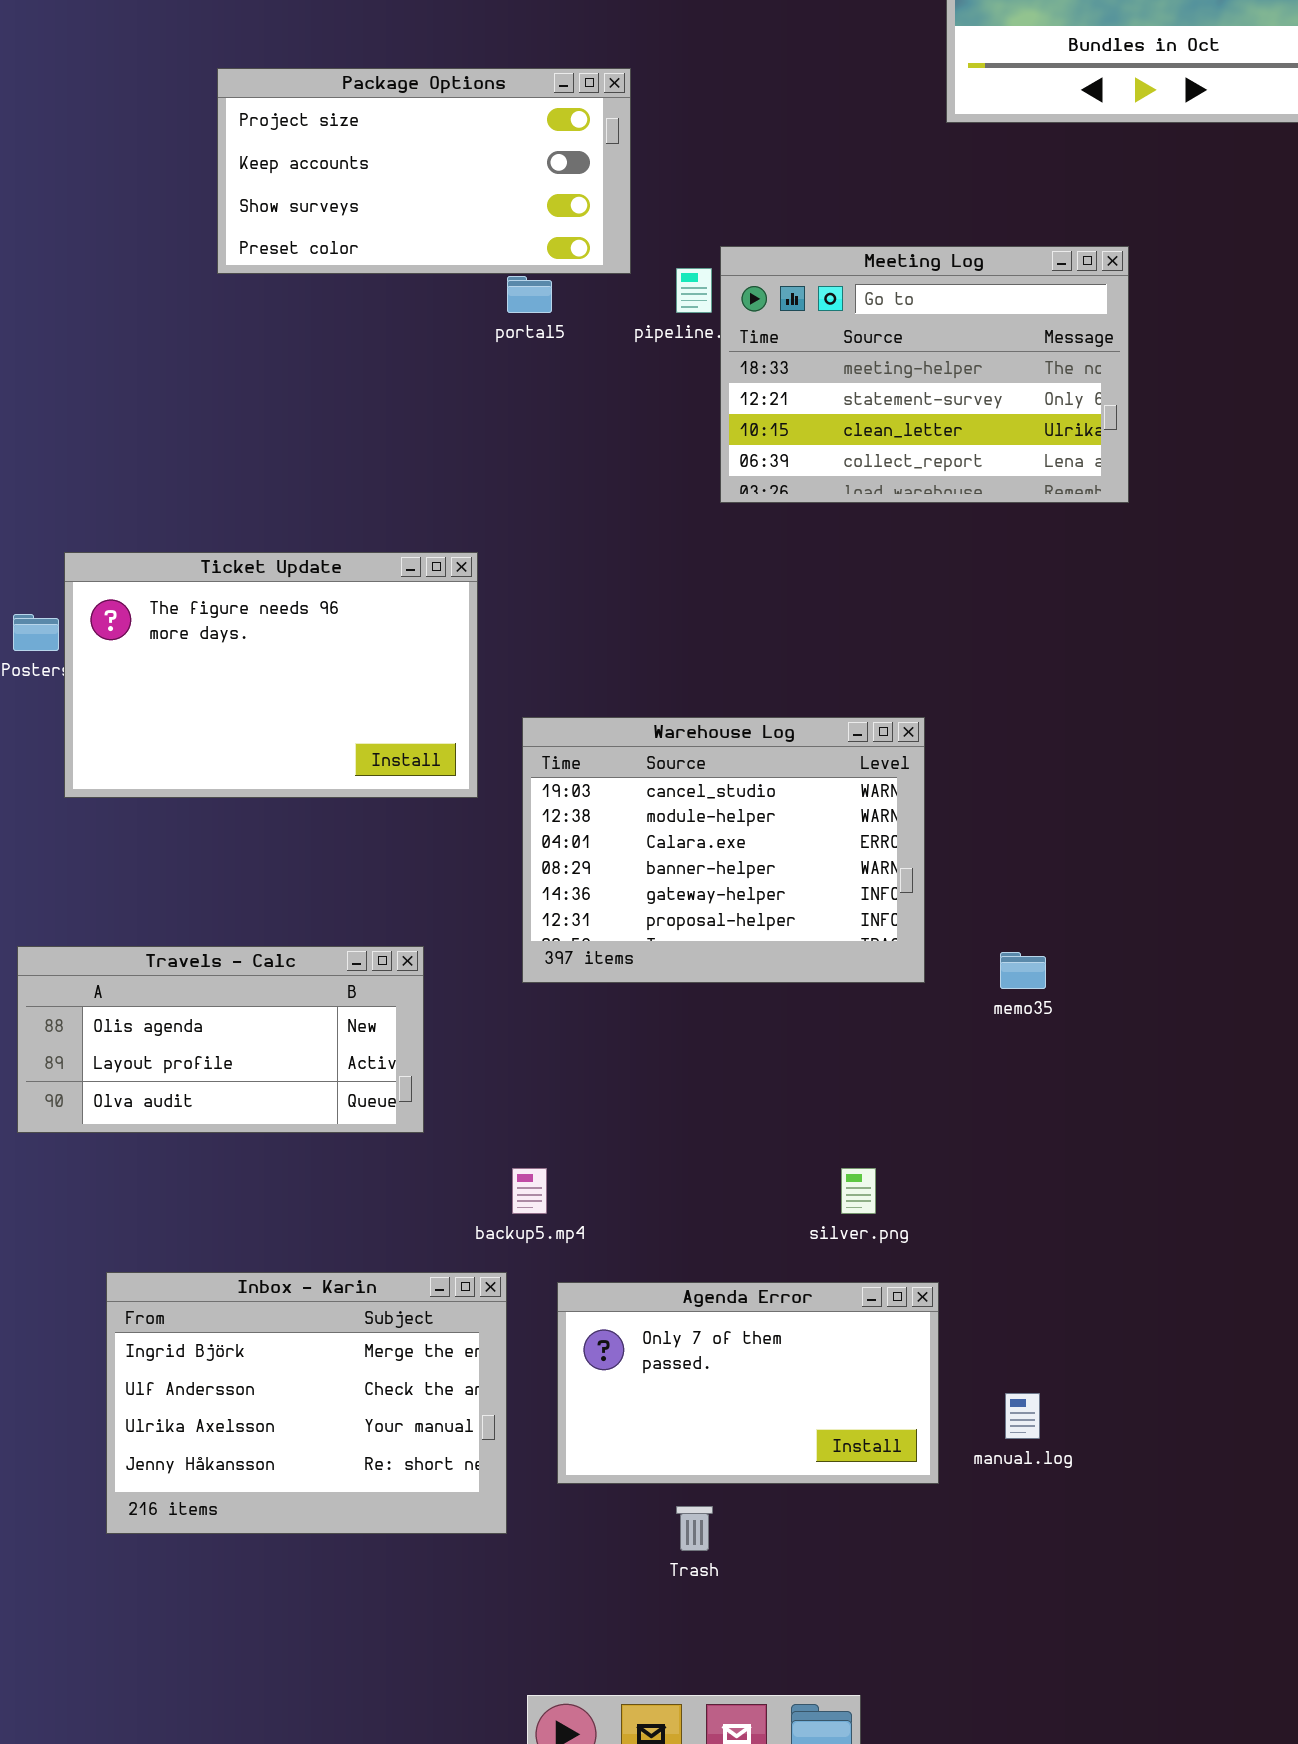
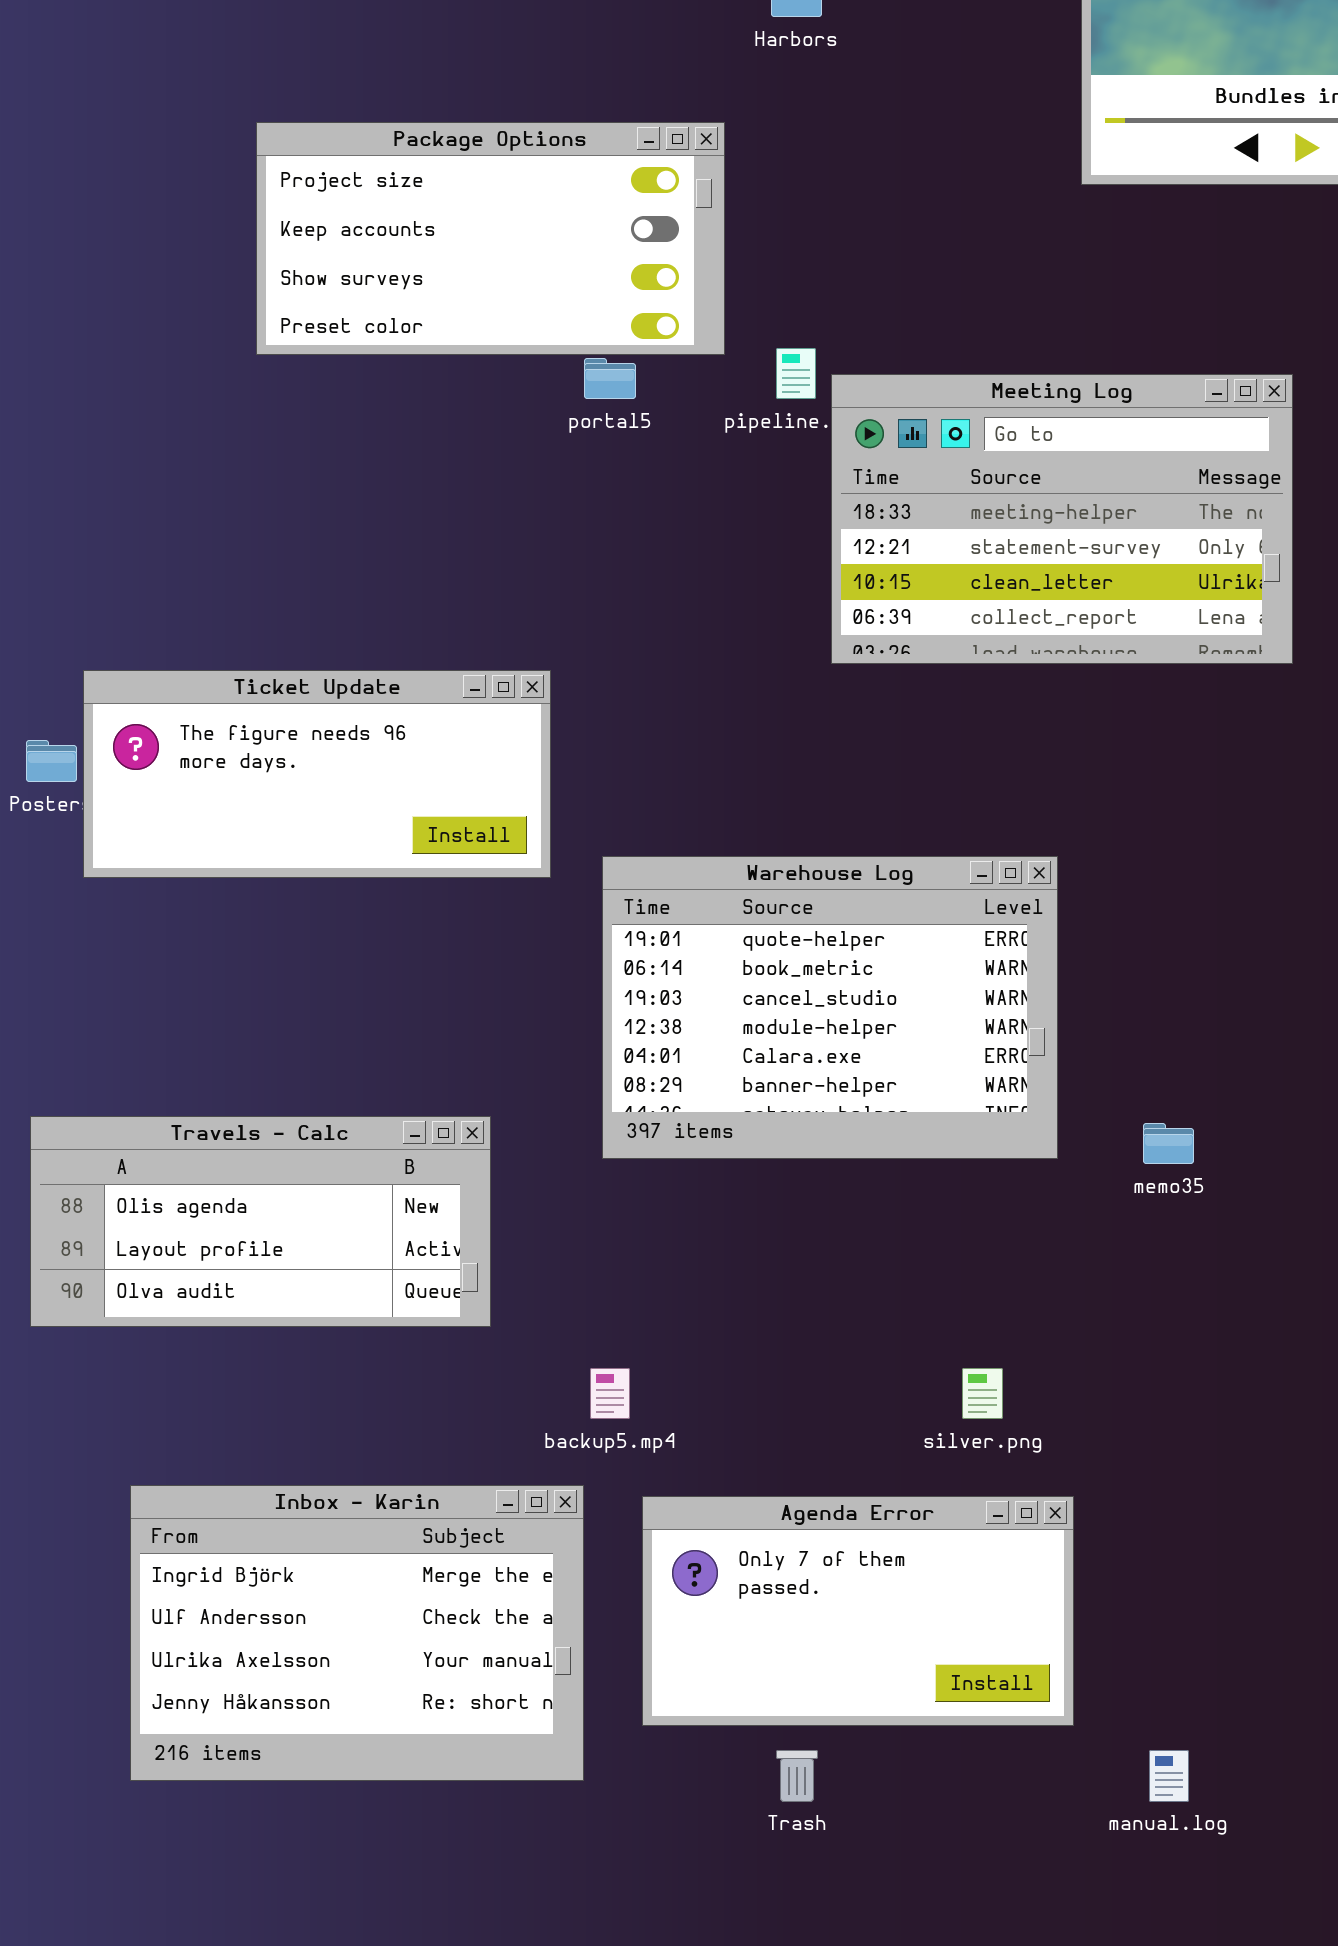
Meeting Log: [720,246,1129,503] -> [831,374,1293,664], moved
Ticket Update: [64,552,478,798] -> [83,670,551,878], resized
Warehouse Log: [522,717,925,983] -> [602,856,1058,1159], scrolled up 2 rows
manual.log: [1005,1393,1040,1439] -> [1149,1750,1189,1802], moved

